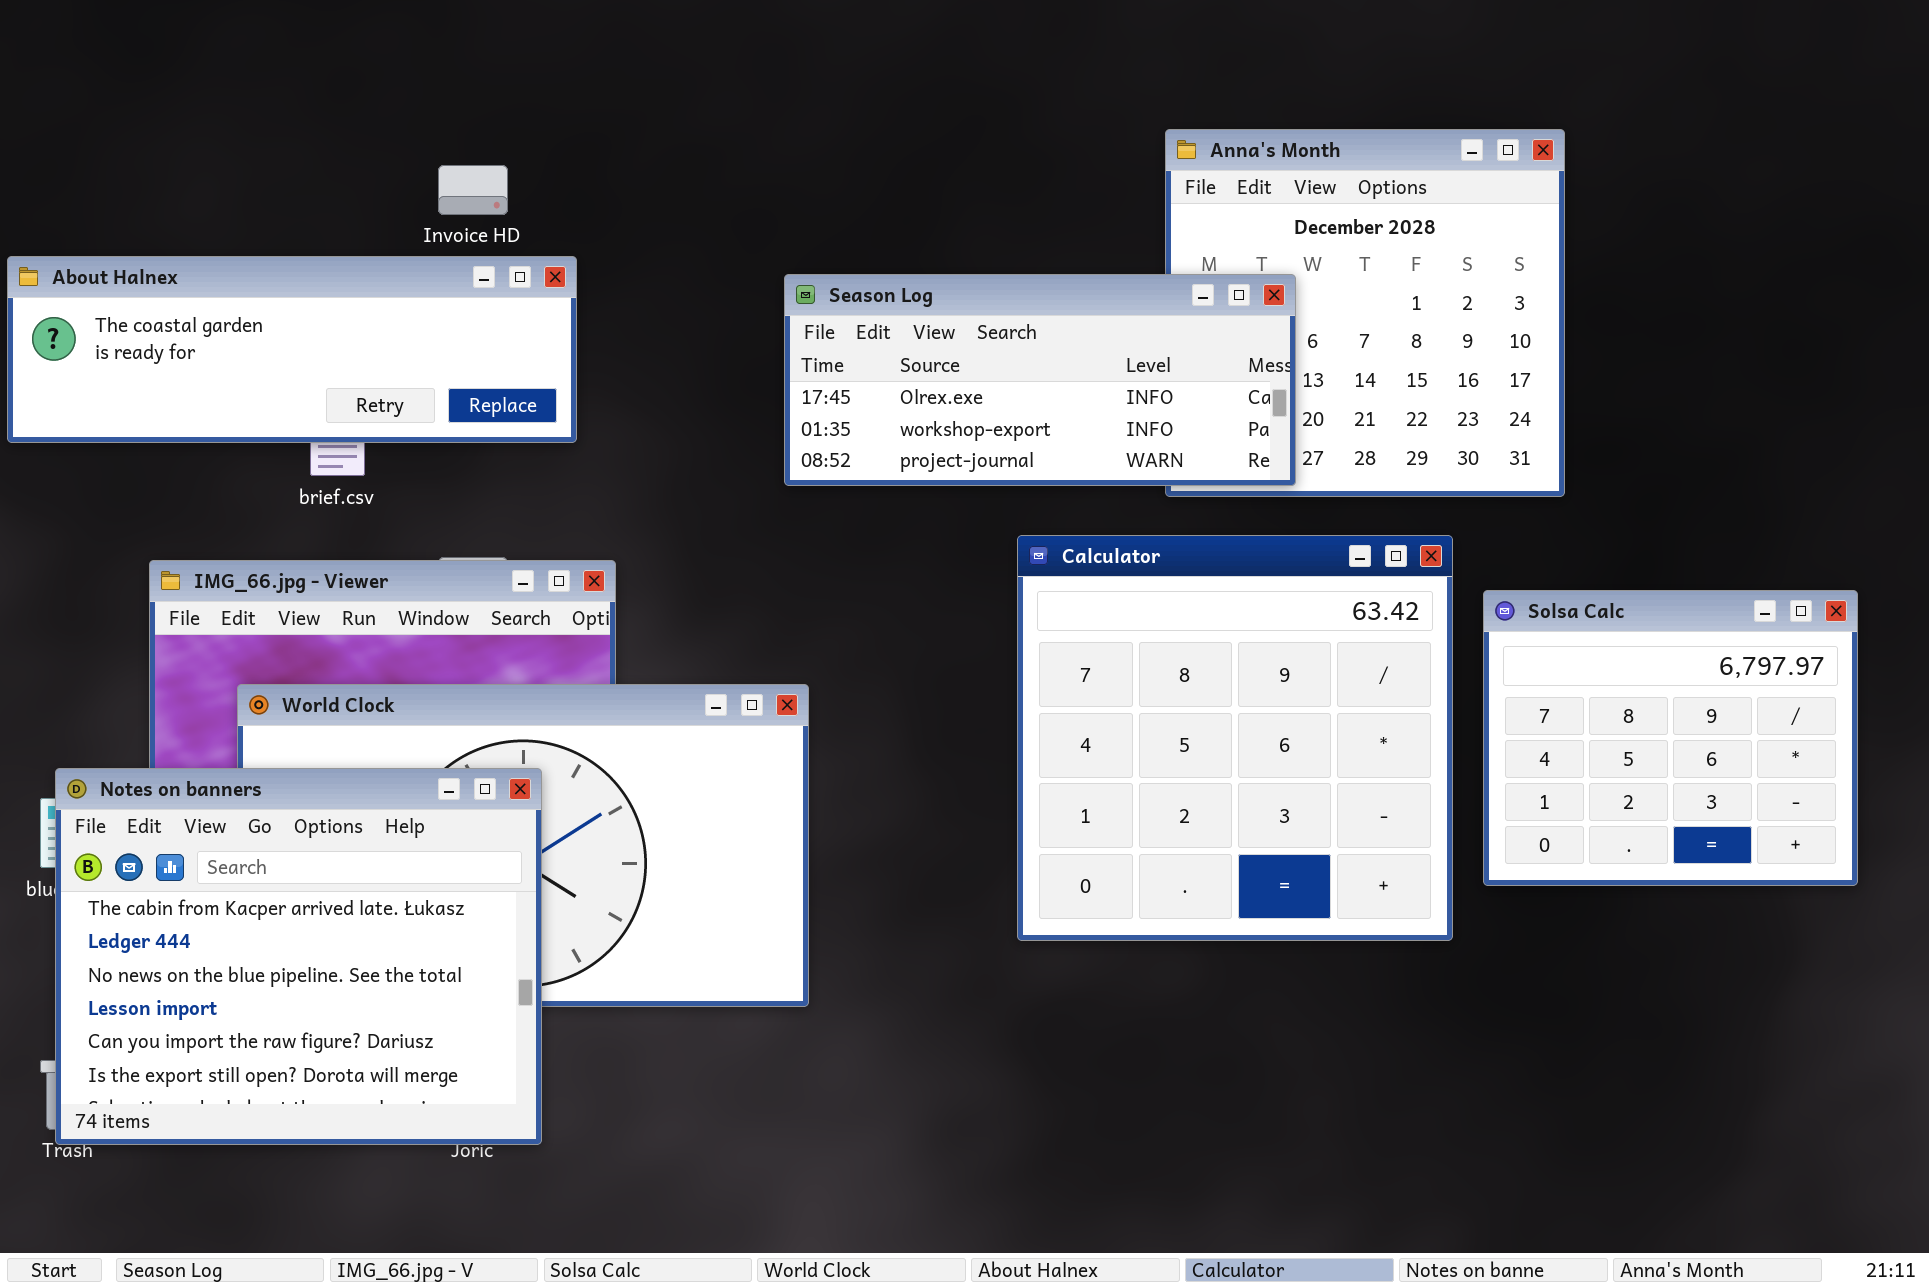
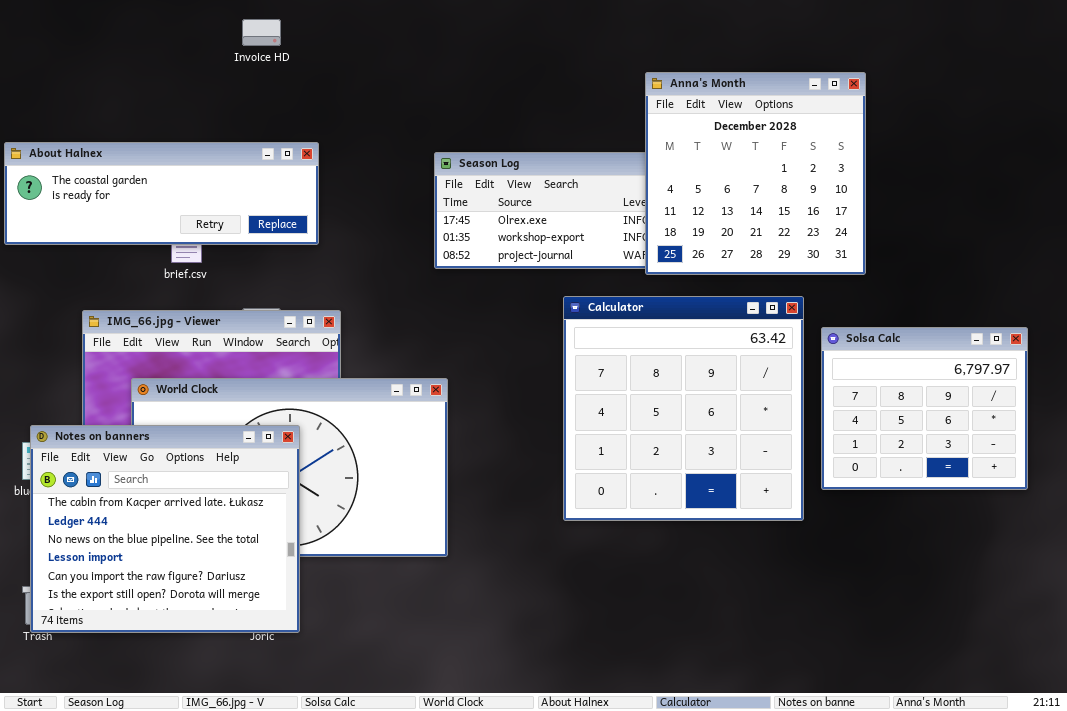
Anna's Month: [1165,129,1565,497] -> [645,72,866,275], raised
Invoice HD: [438,165,508,215] -> [242,19,281,46], moved

